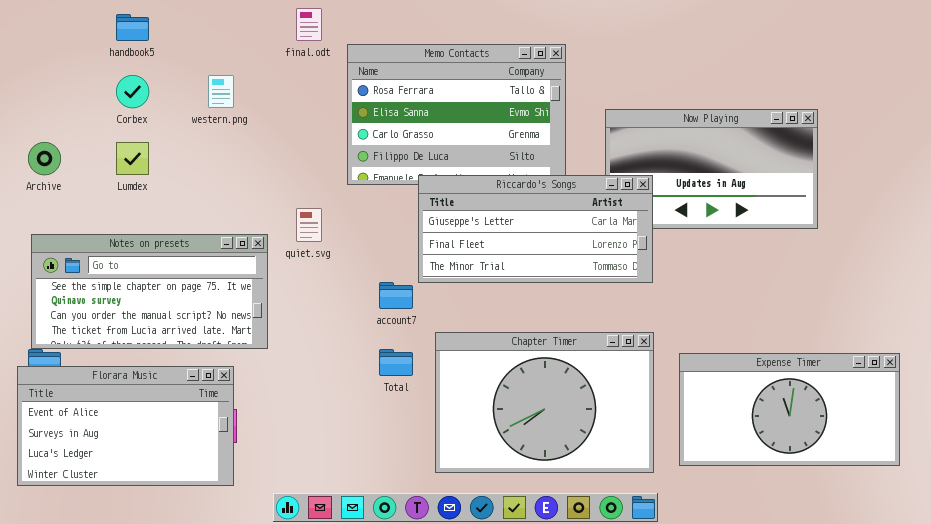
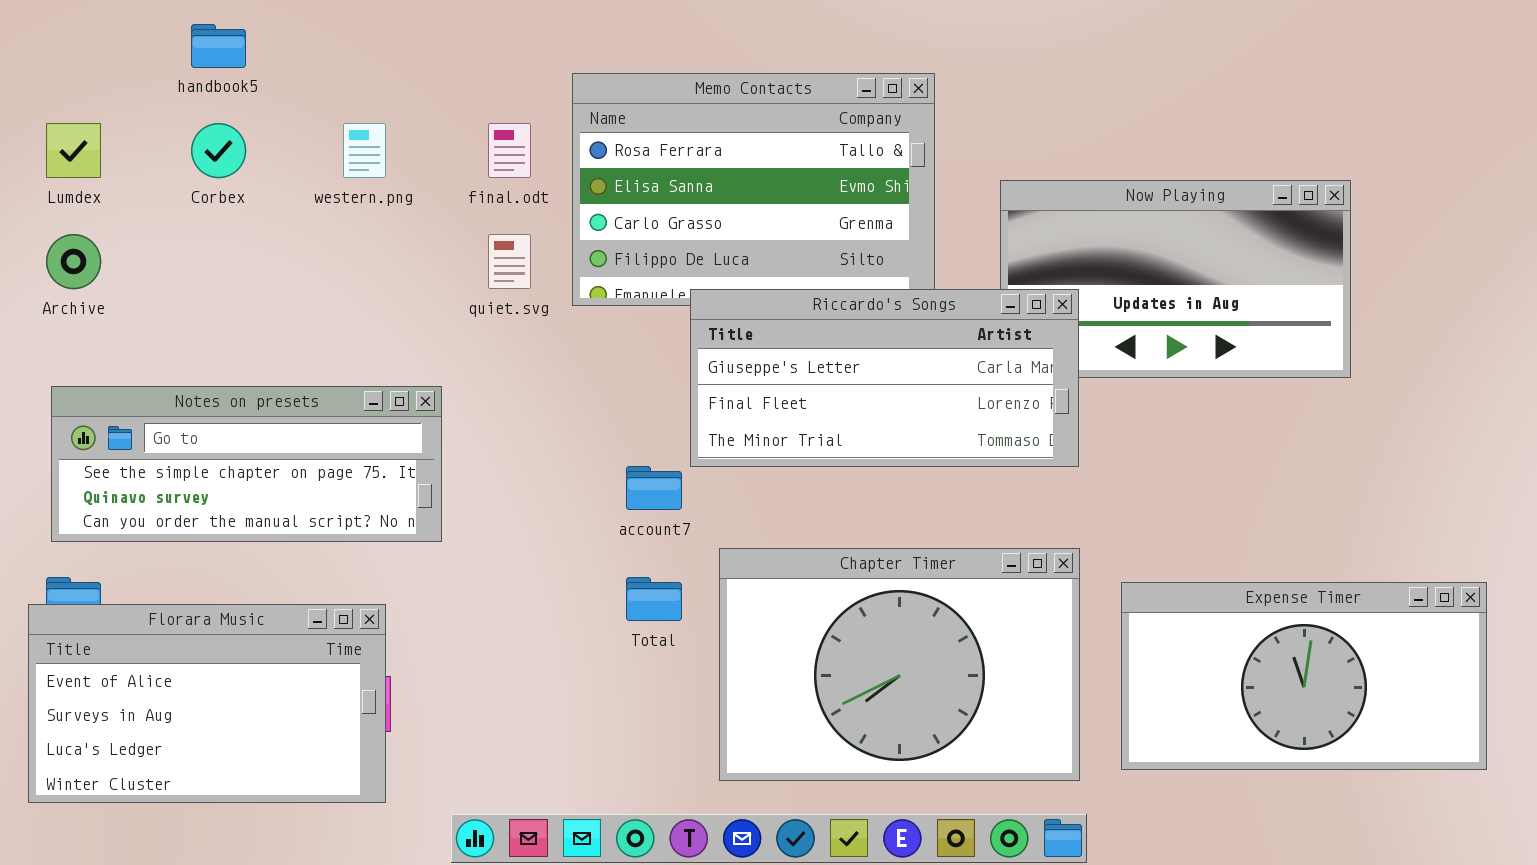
final.odt: [296,8,322,41] -> [488,123,531,178], moved
Lumdex: [116,142,149,175] -> [46,123,101,178], moved
quiet.svg: [296,208,322,242] -> [488,234,531,289], moved
Notes on presets: [31,234,268,349] -> [51,386,442,542], resized

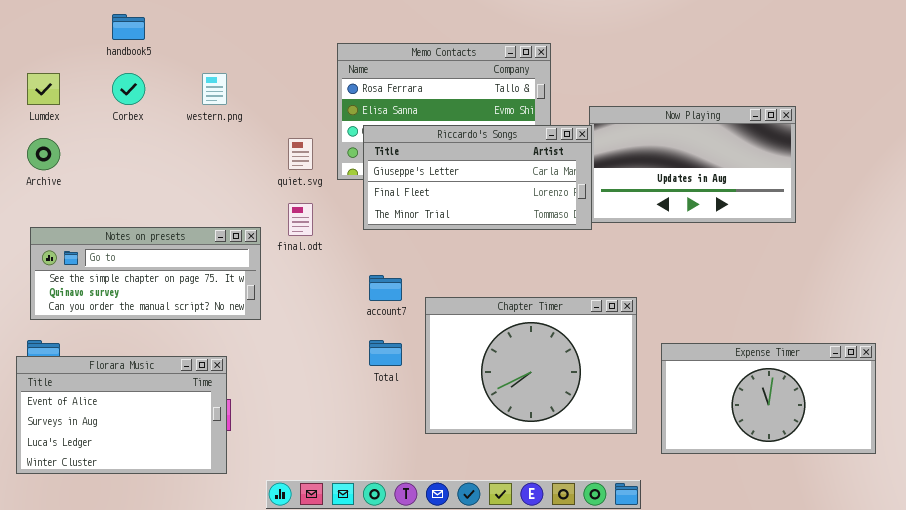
final.odt: [488,123,531,178] -> [288,203,313,236], moved
Riccardo's Songs: [690,289,1079,467] -> [363,125,592,230], moved
Chapter Timer: [719,548,1080,781] -> [425,297,637,434], moved

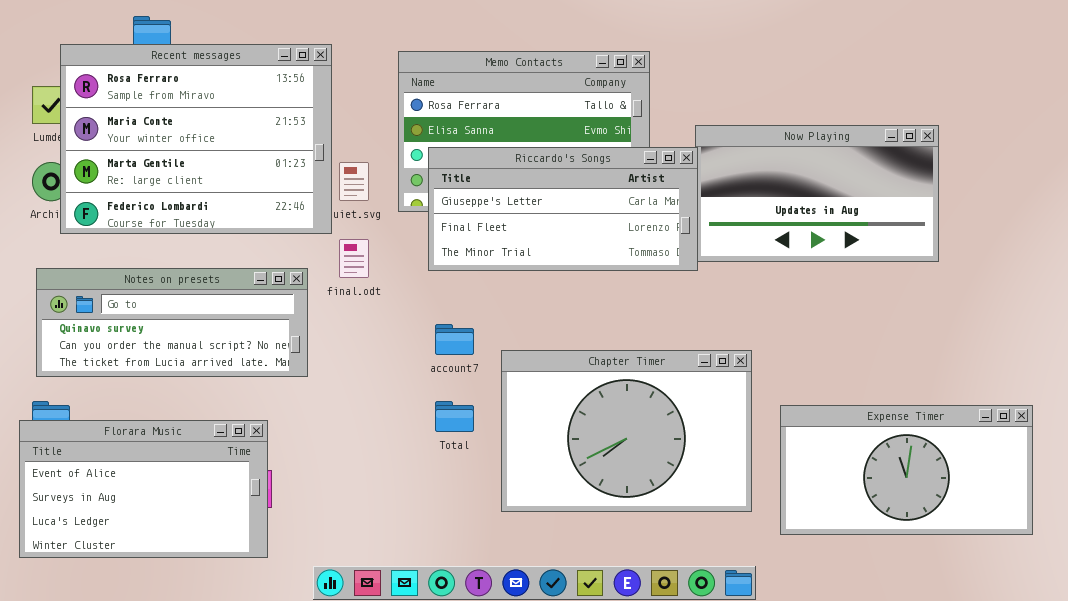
Recent messages: none -> [60,44,332,234], opened
Notes on presets: [30,227,261,320] -> [36,268,308,377], scrolled down 1 row

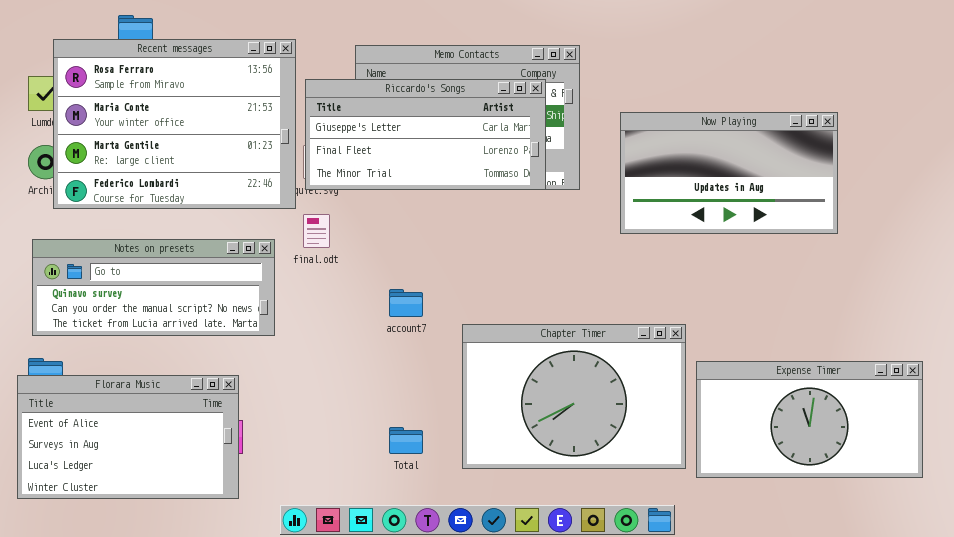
Riccardo's Songs: [428,147,698,271] -> [305,79,546,190], moved
Chapter Timer: [501,350,752,512] -> [462,324,686,469], moved
Total: [435,401,474,432] -> [389,427,423,454], moved

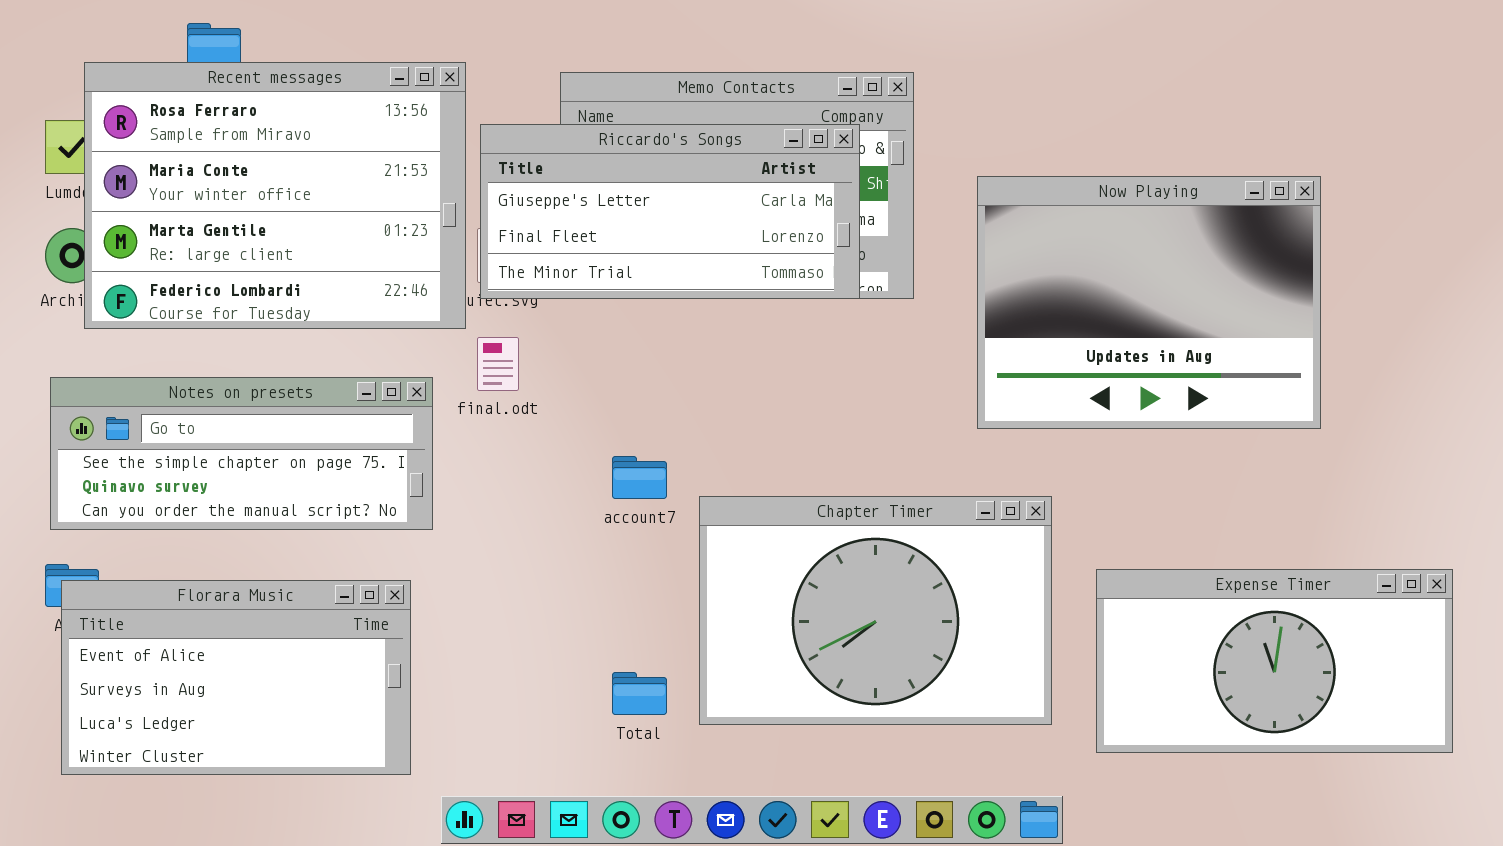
Now Playing: [620,112,838,234] -> [977,176,1321,429], resized
Notes on presets: [32,239,275,336] -> [50,377,433,530], scrolled up 1 row
Chapter Timer: [462,324,686,469] -> [699,496,1052,725], moved
Florara Music: [17,375,239,499] -> [61,580,411,775], moved

